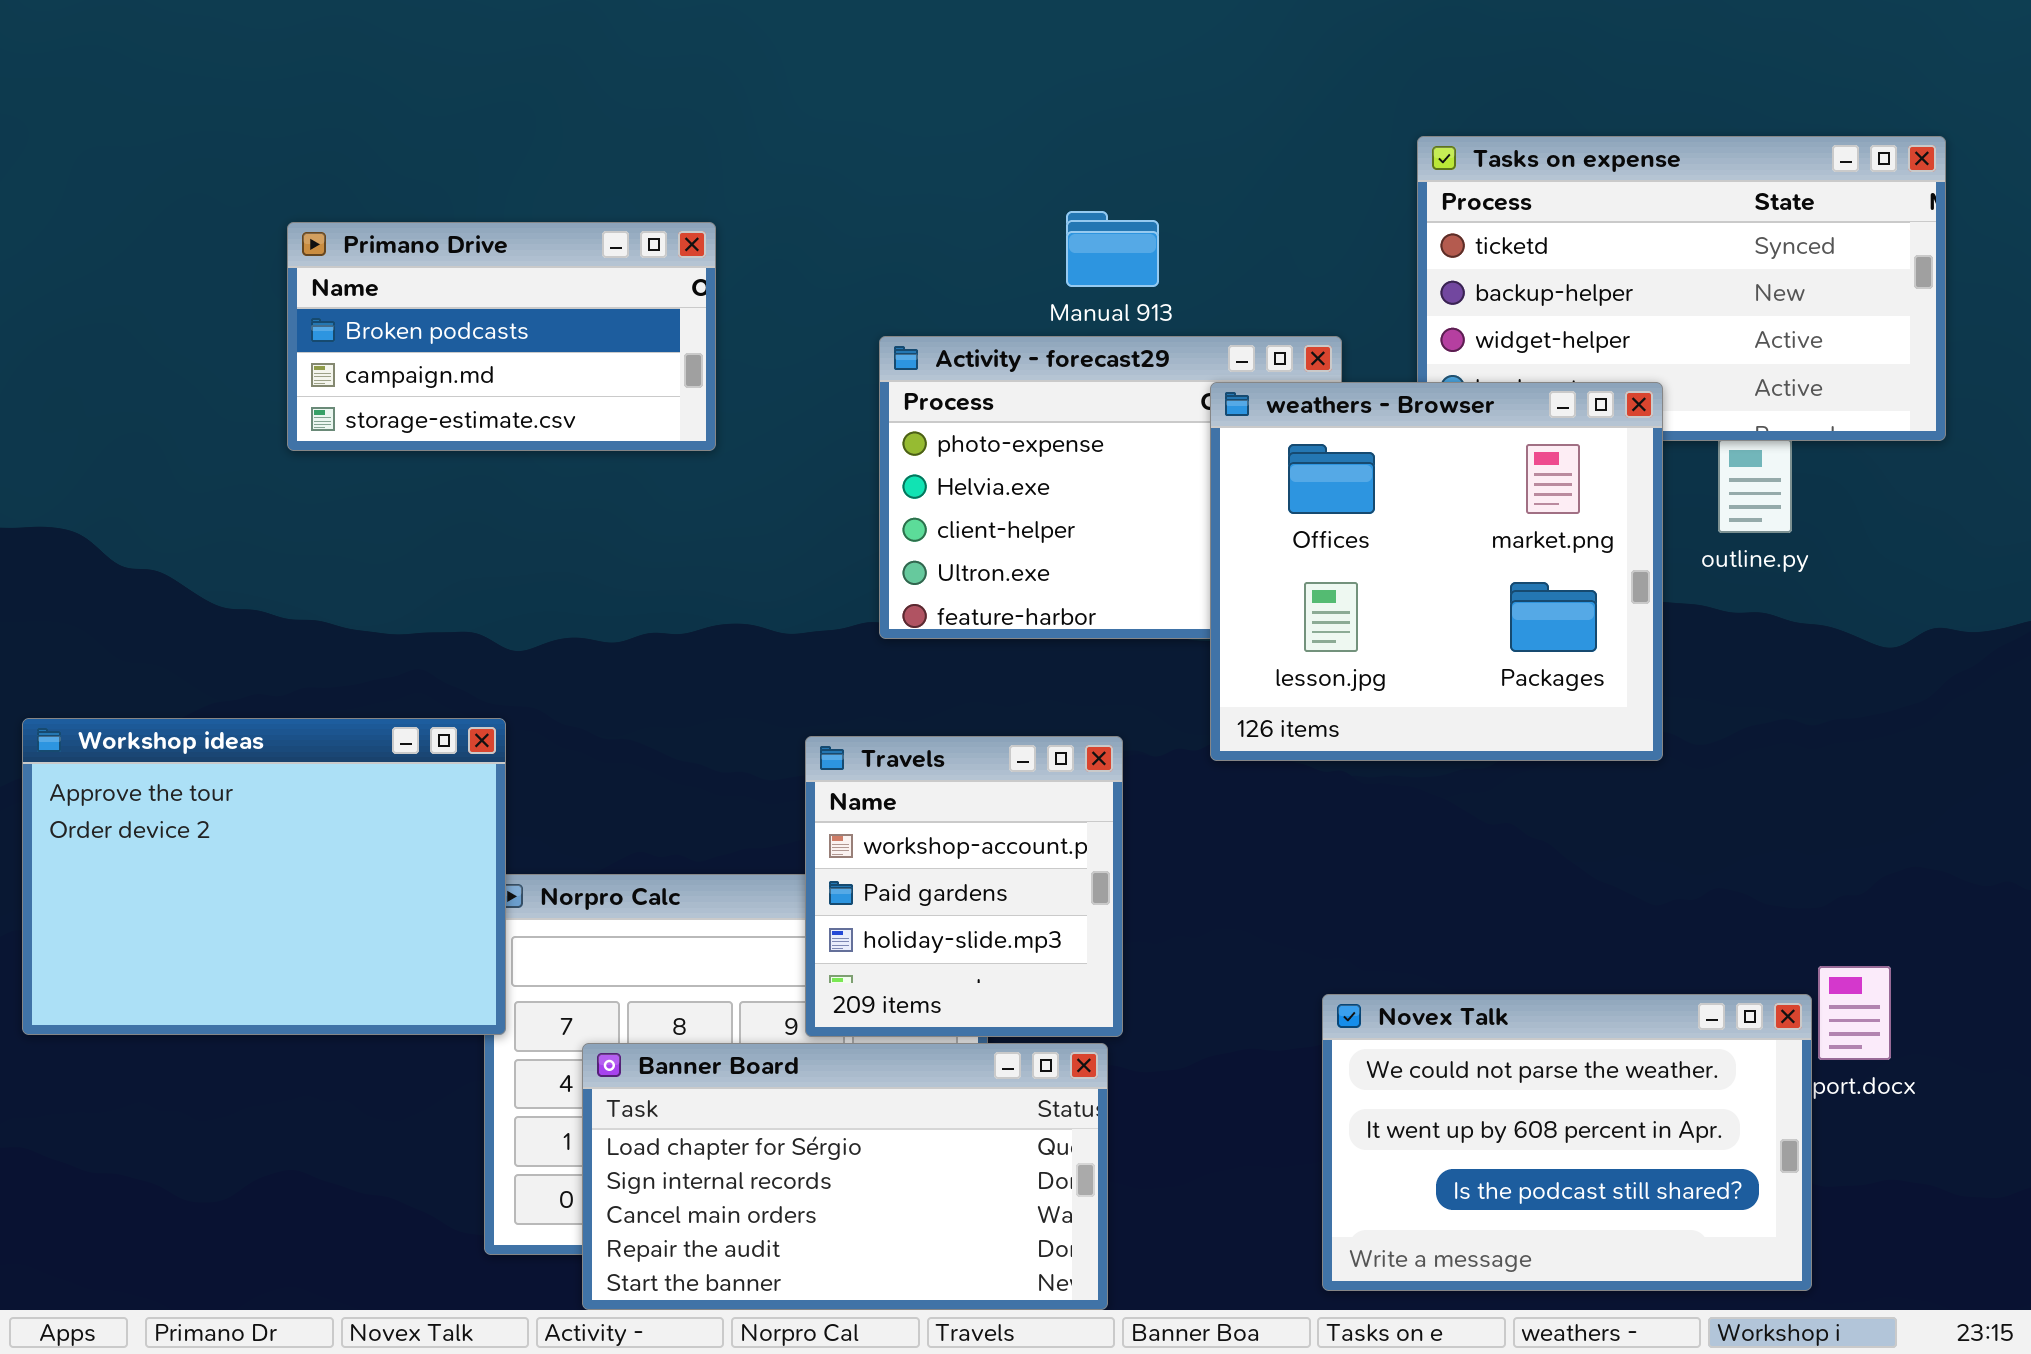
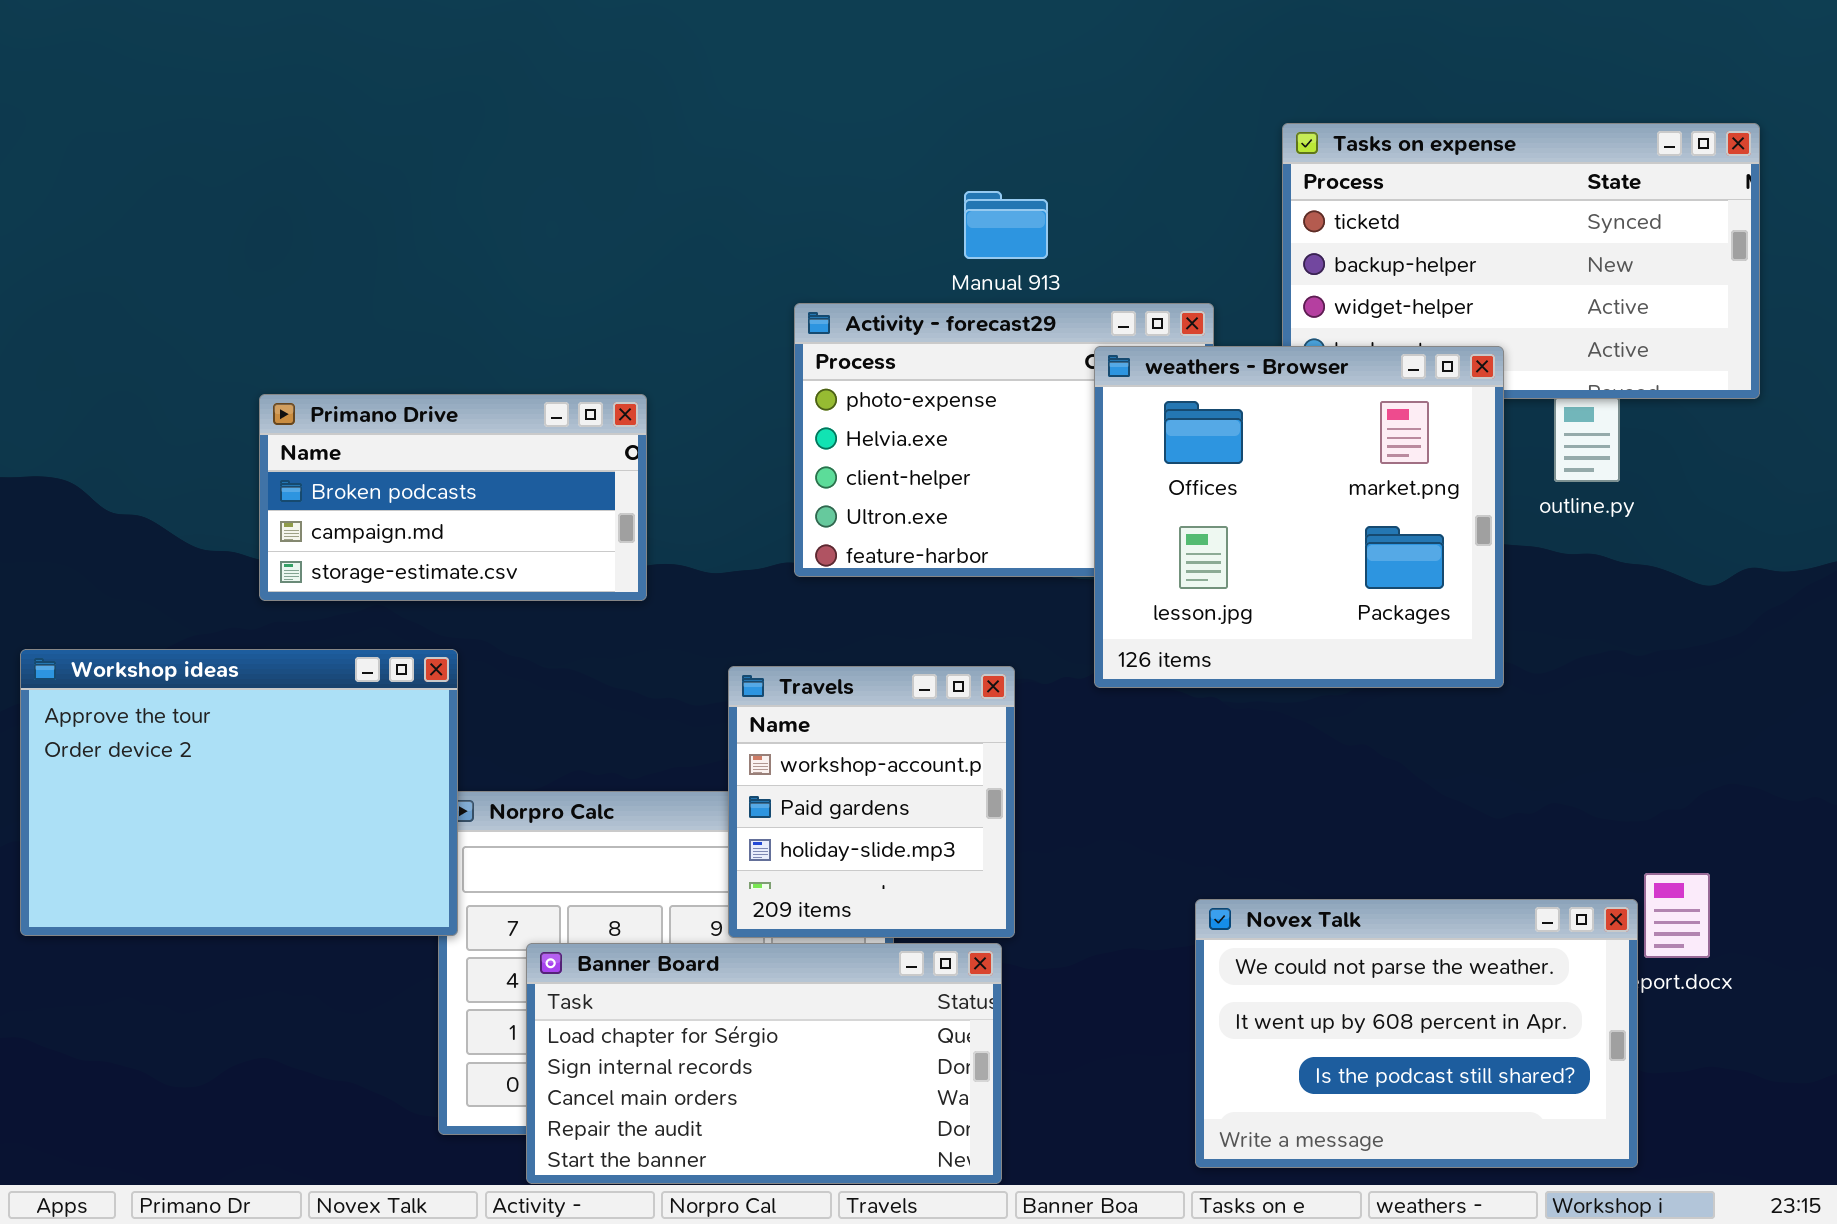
Primano Drive: [287,222,716,451] -> [259,394,647,601], moved

